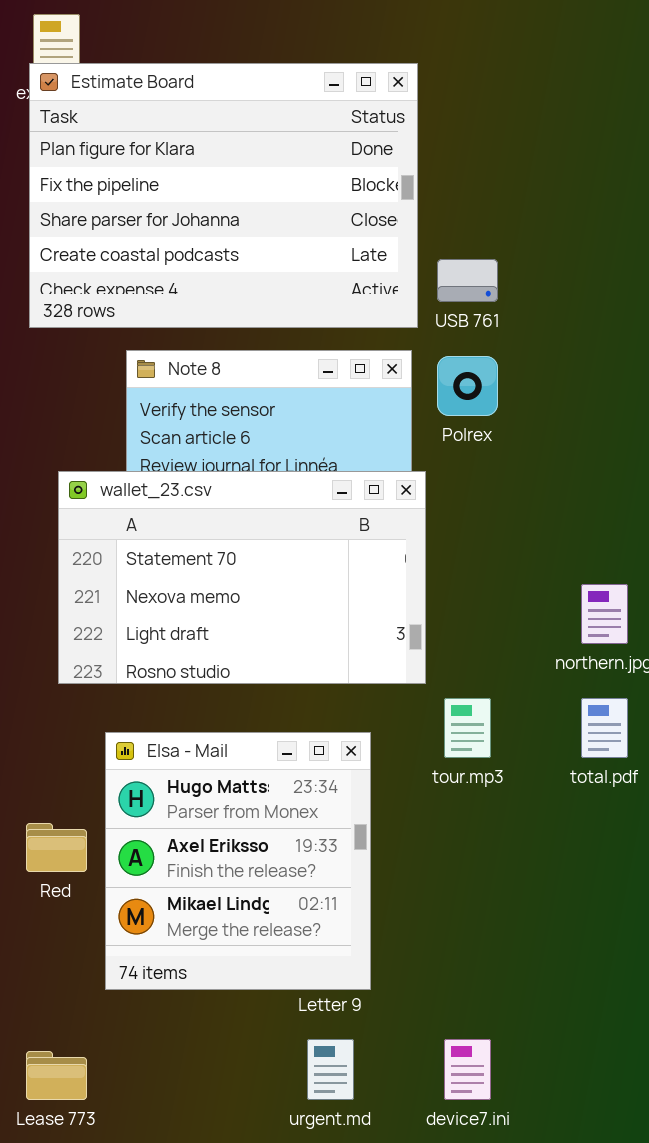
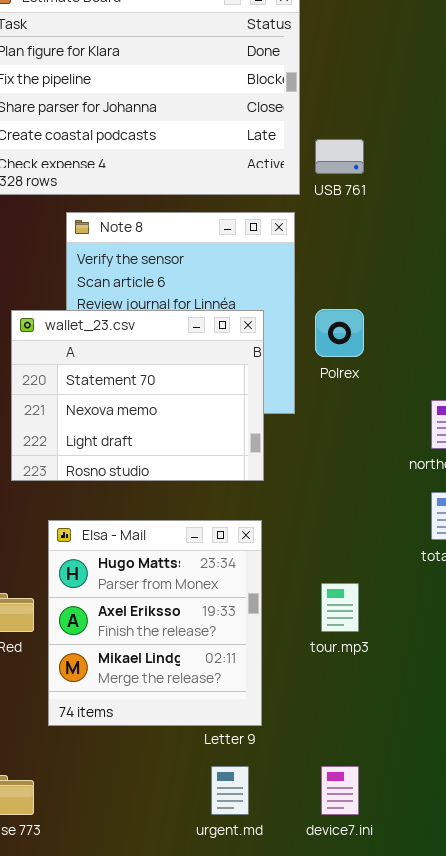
Polrex: [437,356,498,416] -> [315,309,364,357], moved
wallet_23.csv: [58,471,426,684] -> [11,310,264,481], resized
tour.mp3: [444,698,491,758] -> [321,583,359,632], moved

